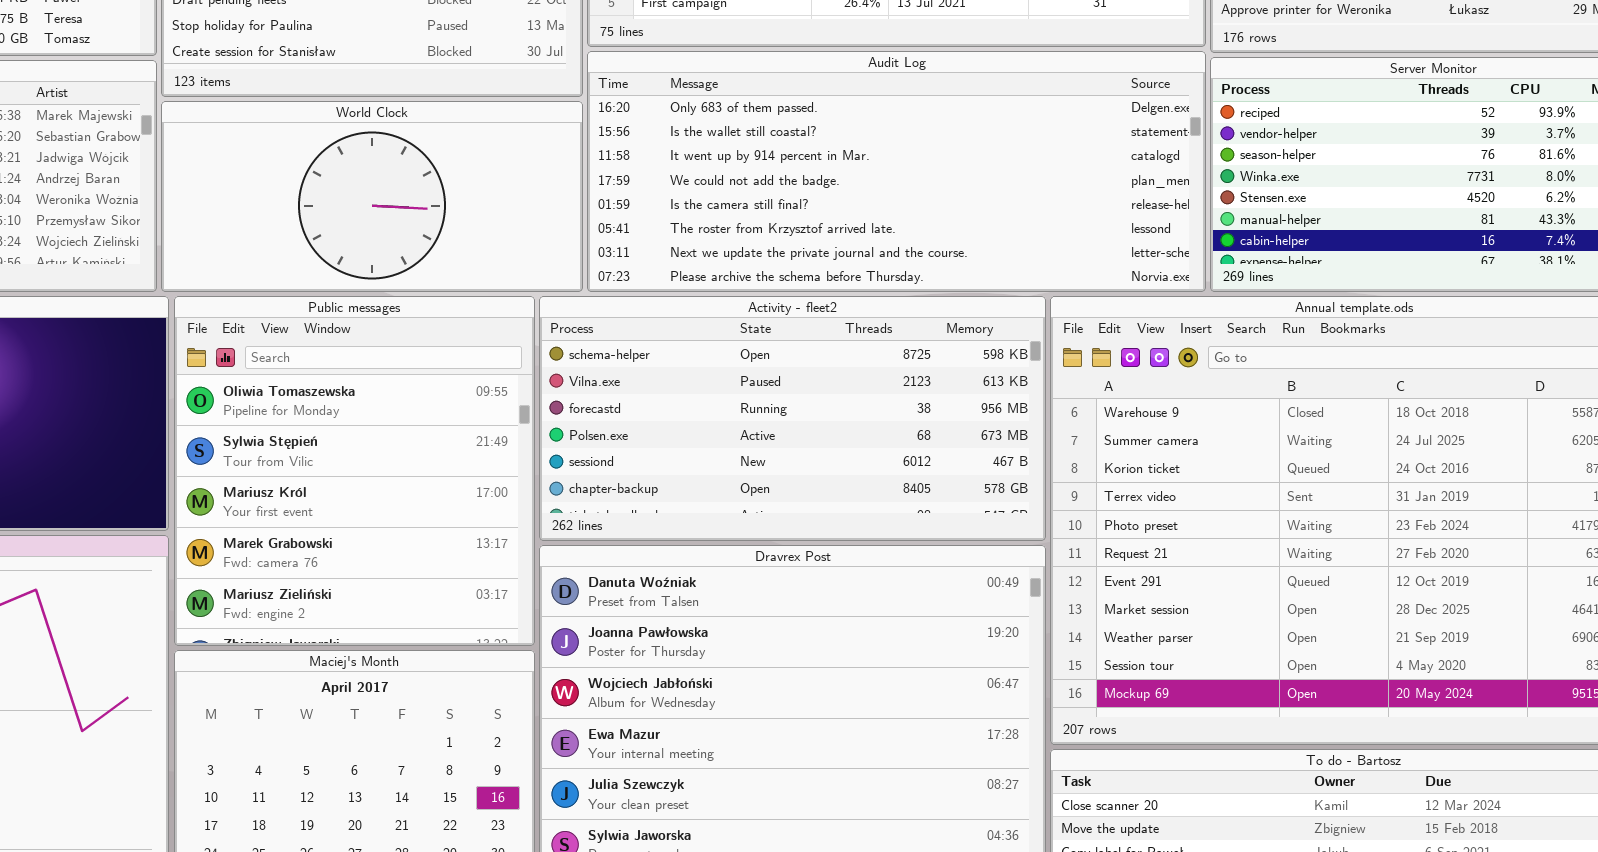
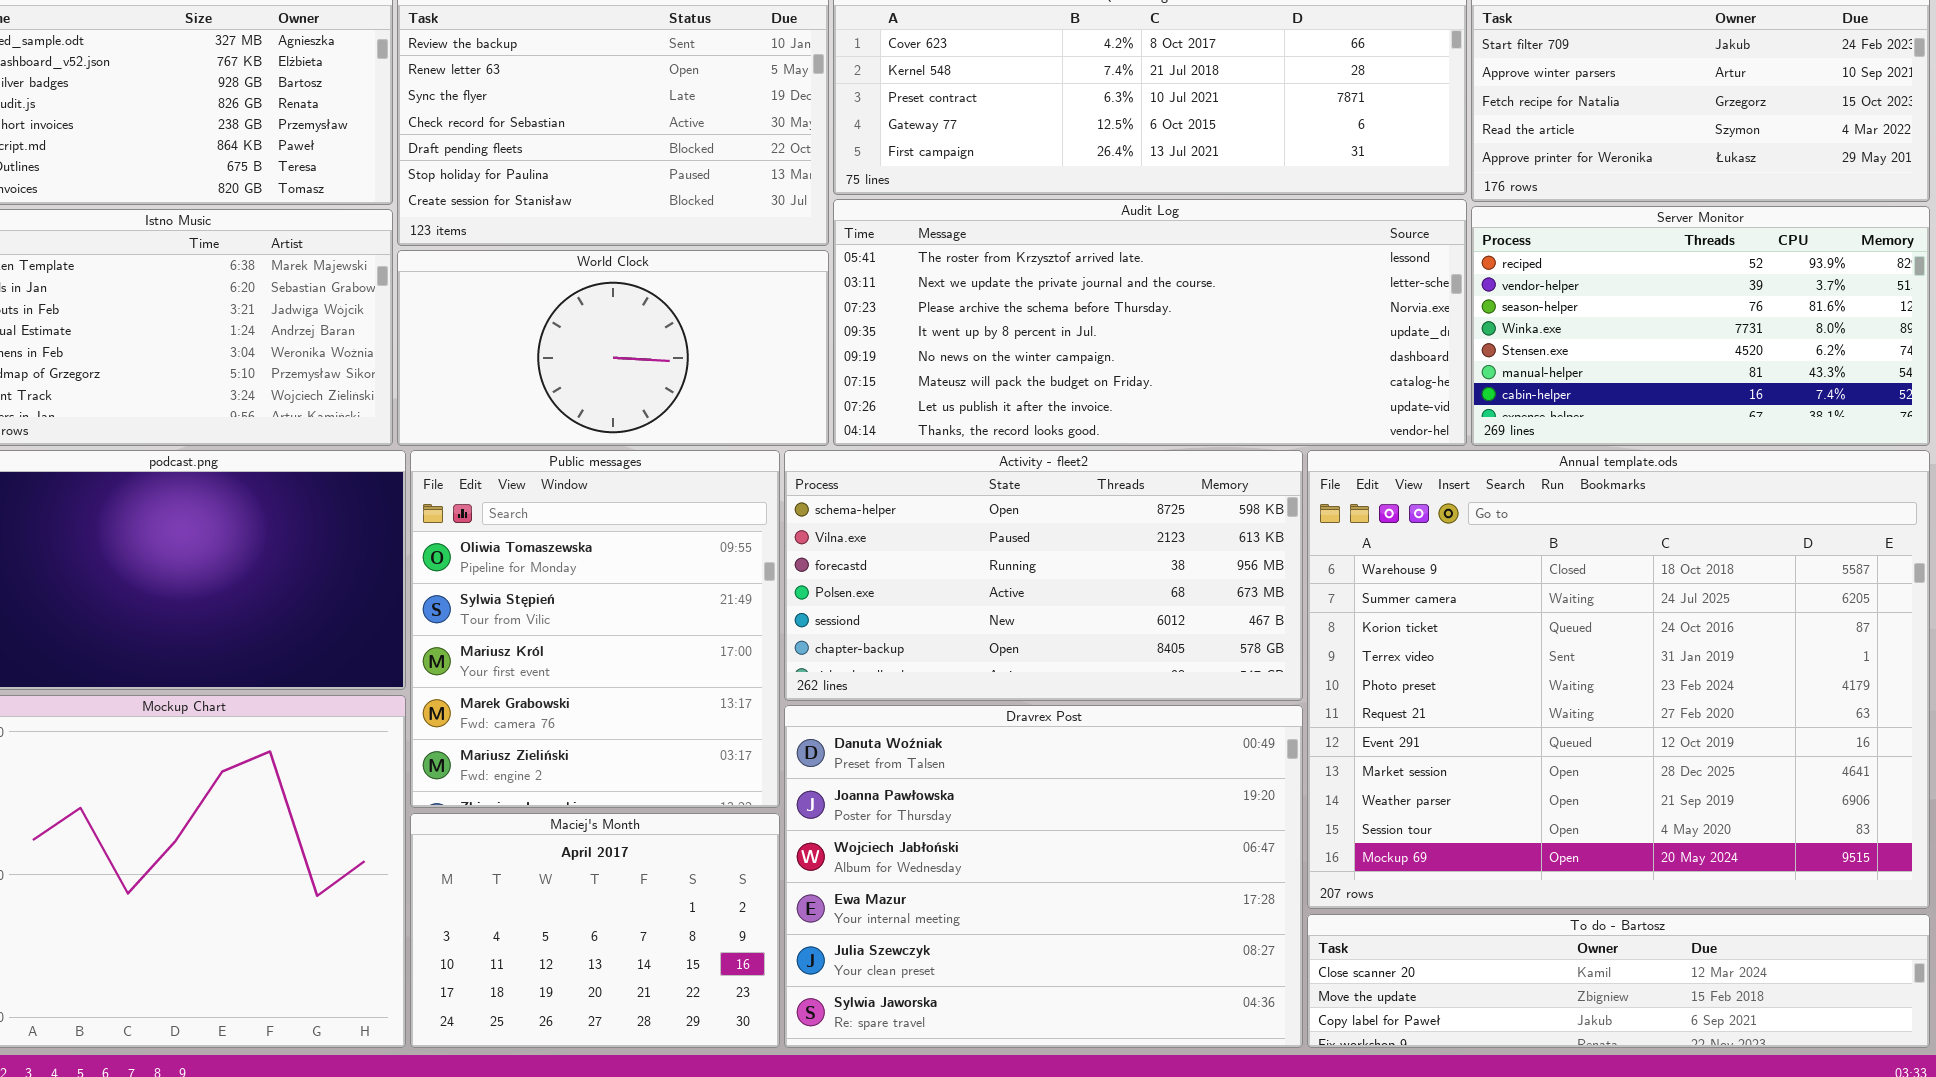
Audit Log: [587,51,1206,292] -> [833,199,1467,446], scrolled down 5 rows

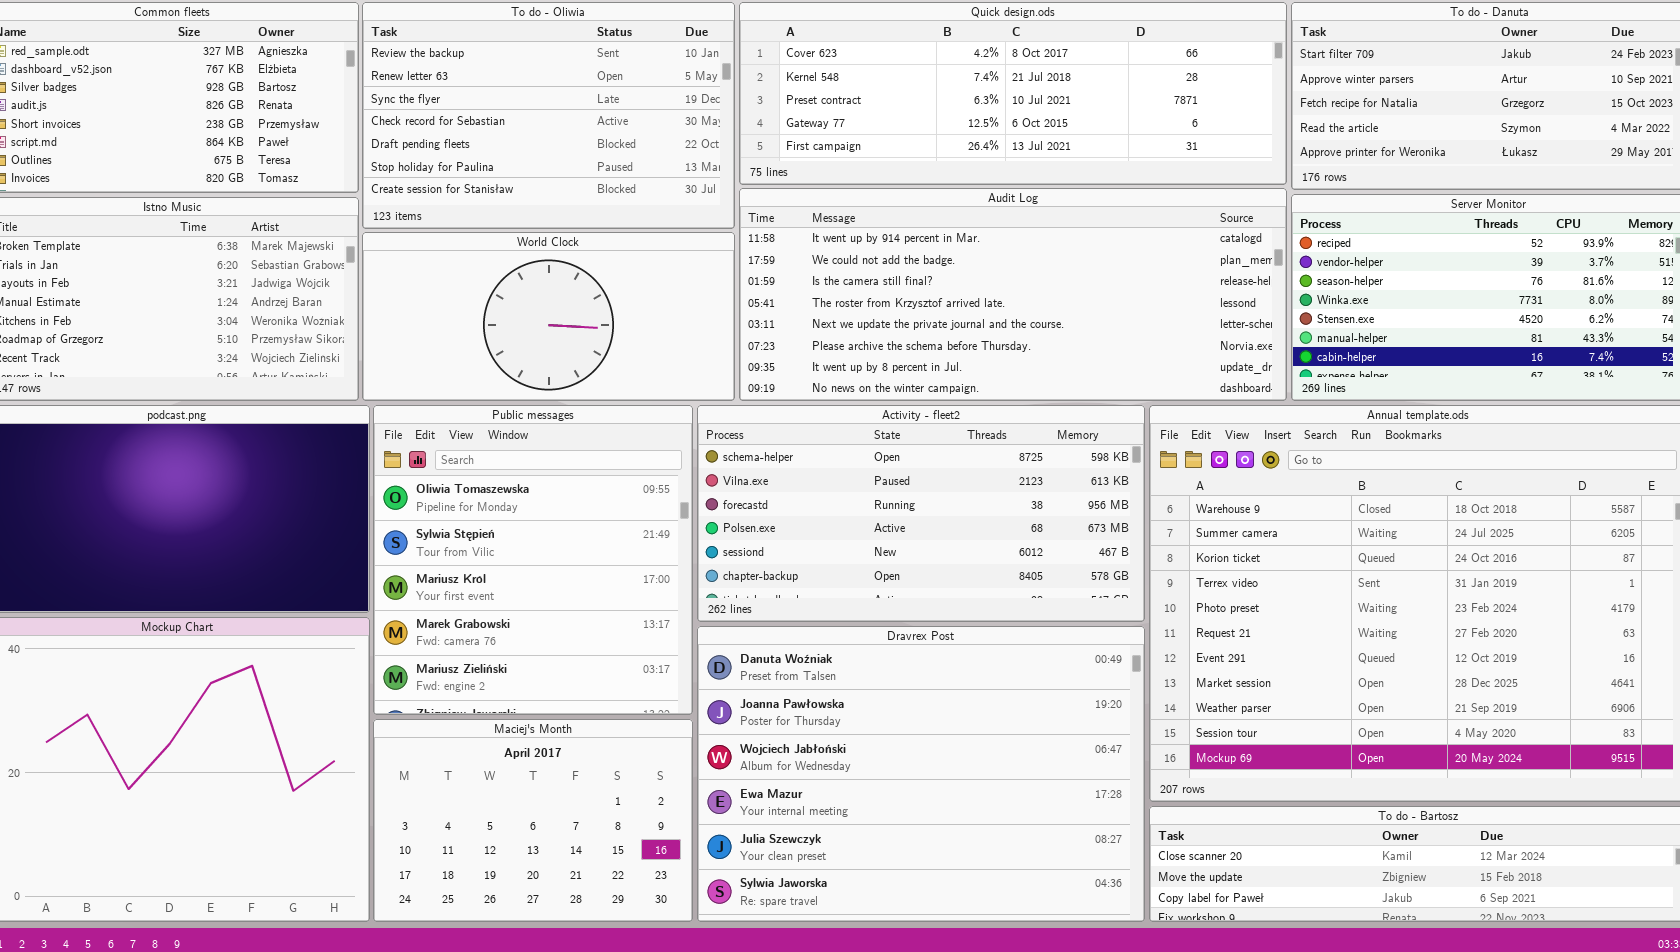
Audit Log: [833,199,1467,446] -> [739,188,1287,401], scrolled up 3 rows

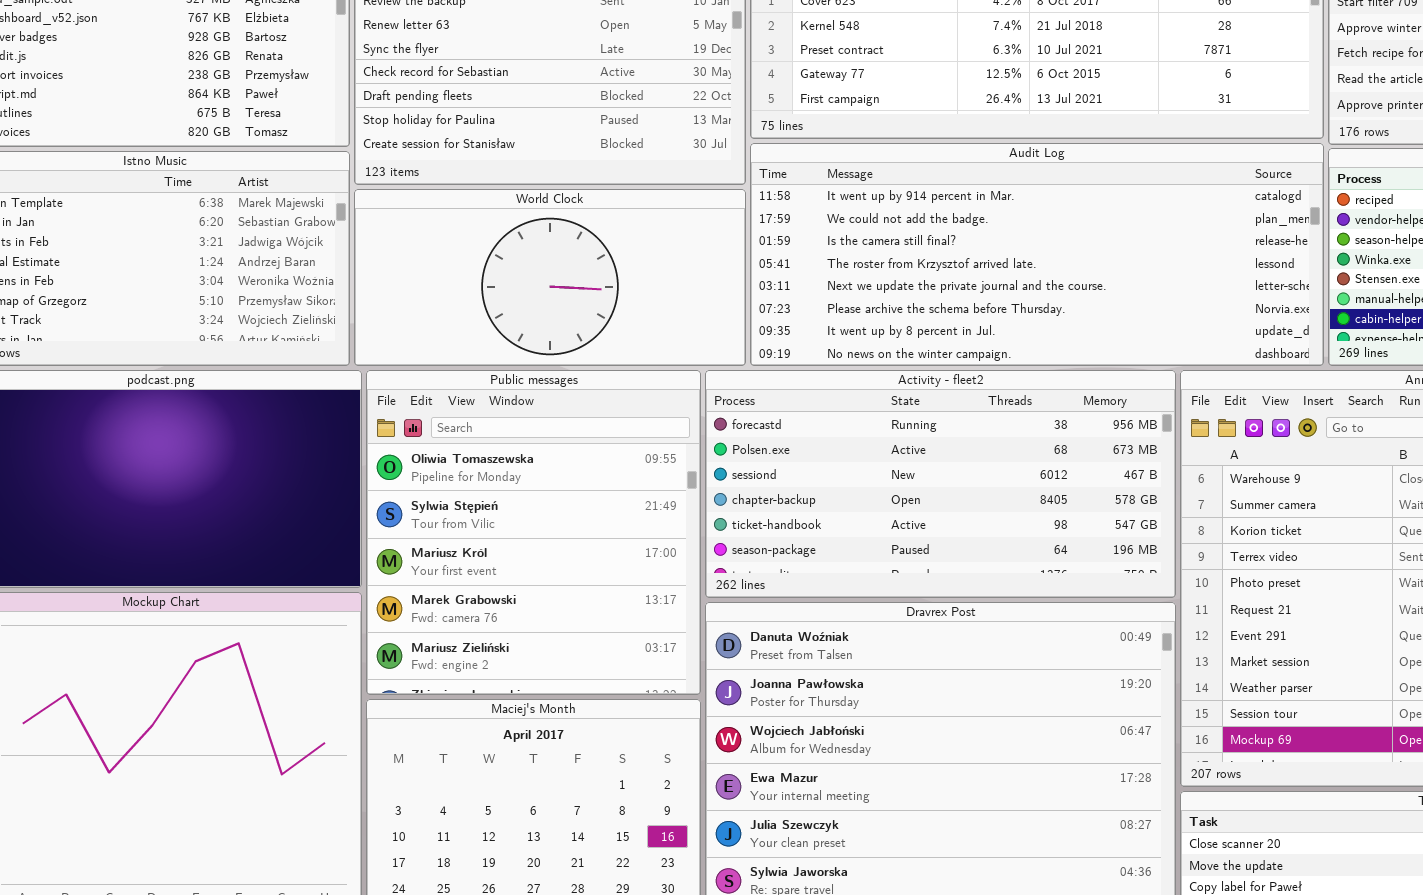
Activity - fleet2: [697,405,1145,622] -> [705,370,1176,598], scrolled down 2 rows

